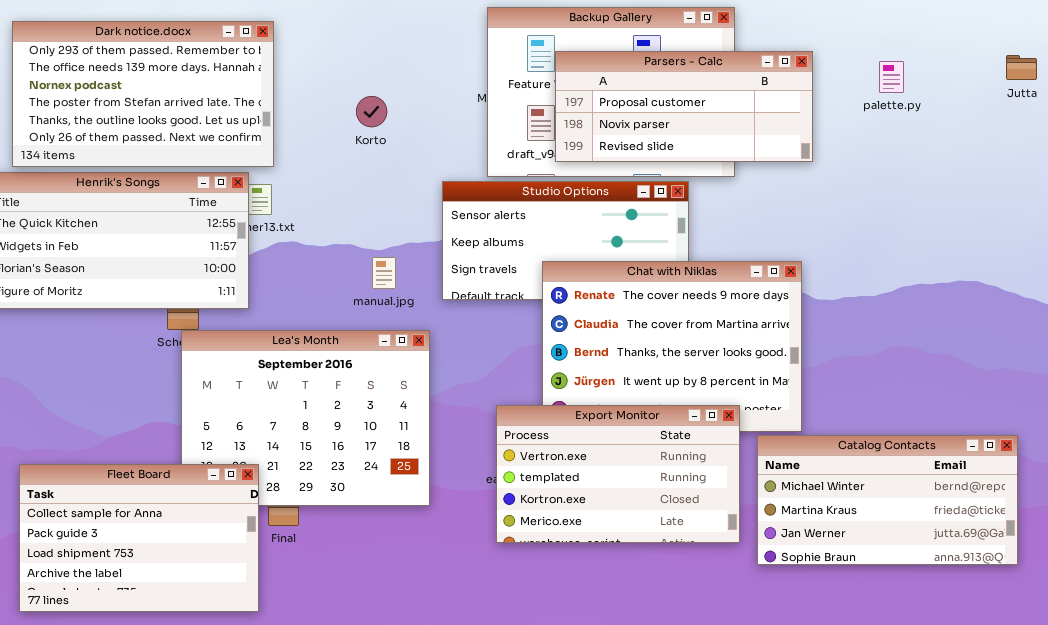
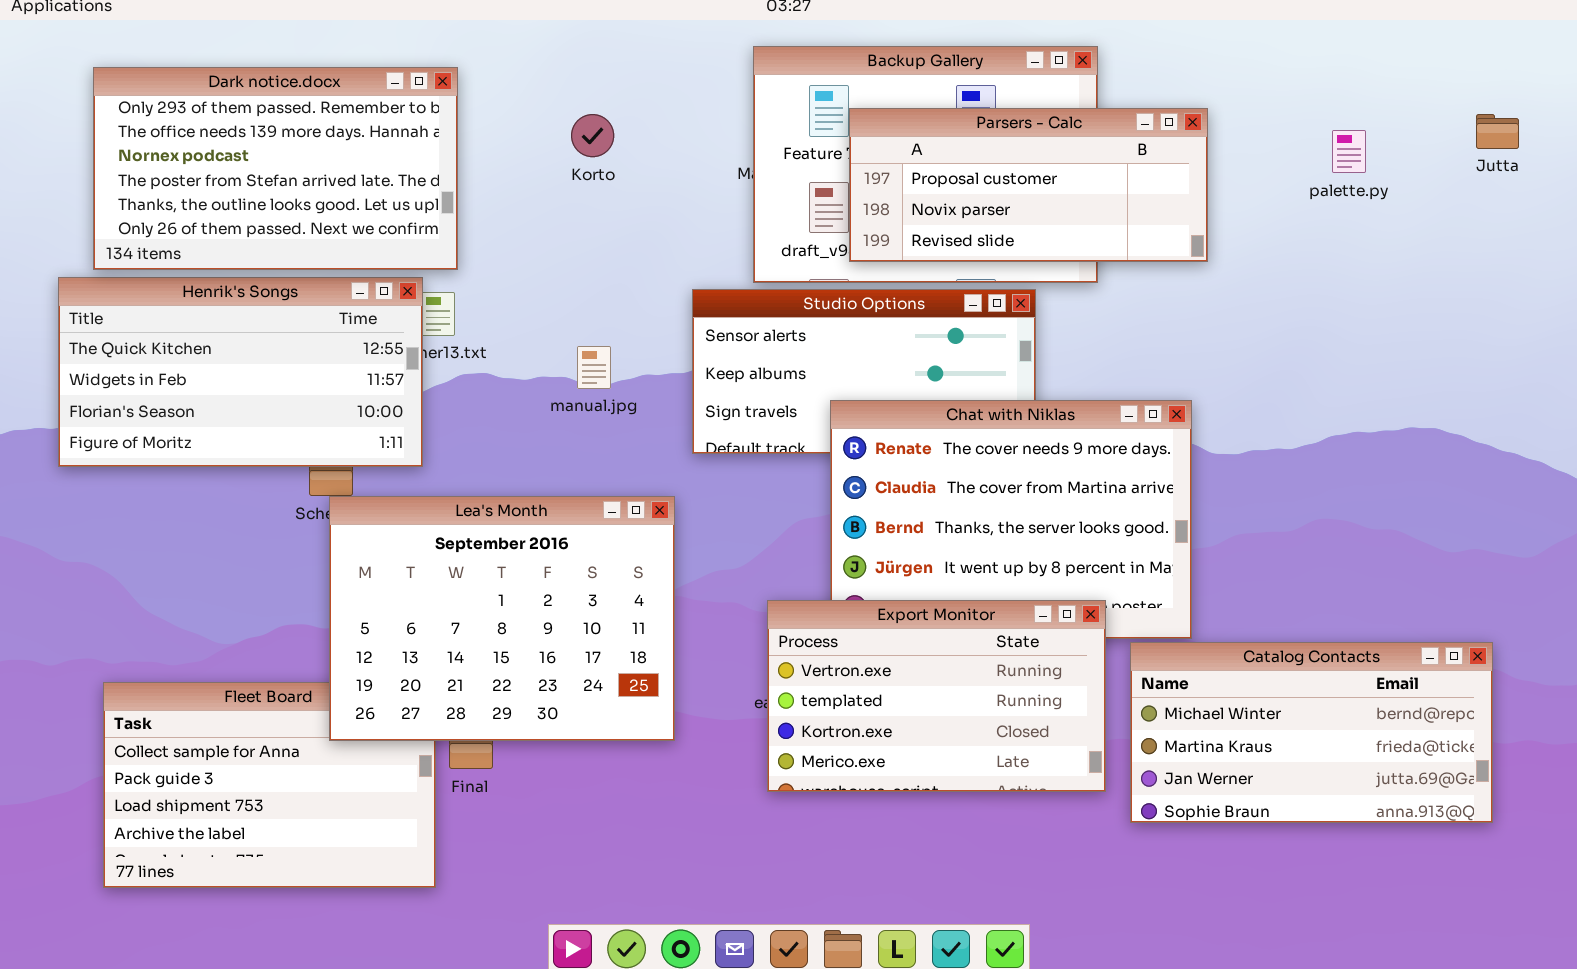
palette.py: [879,61,904,93] -> [1332,130,1366,173], moved
Korto: [356,96,387,127] -> [571,114,614,157], moved
manual.jpg: [372,257,396,289] -> [577,346,611,389], moved
Lea's Month: [181,330,430,506] -> [329,496,675,741], raised

